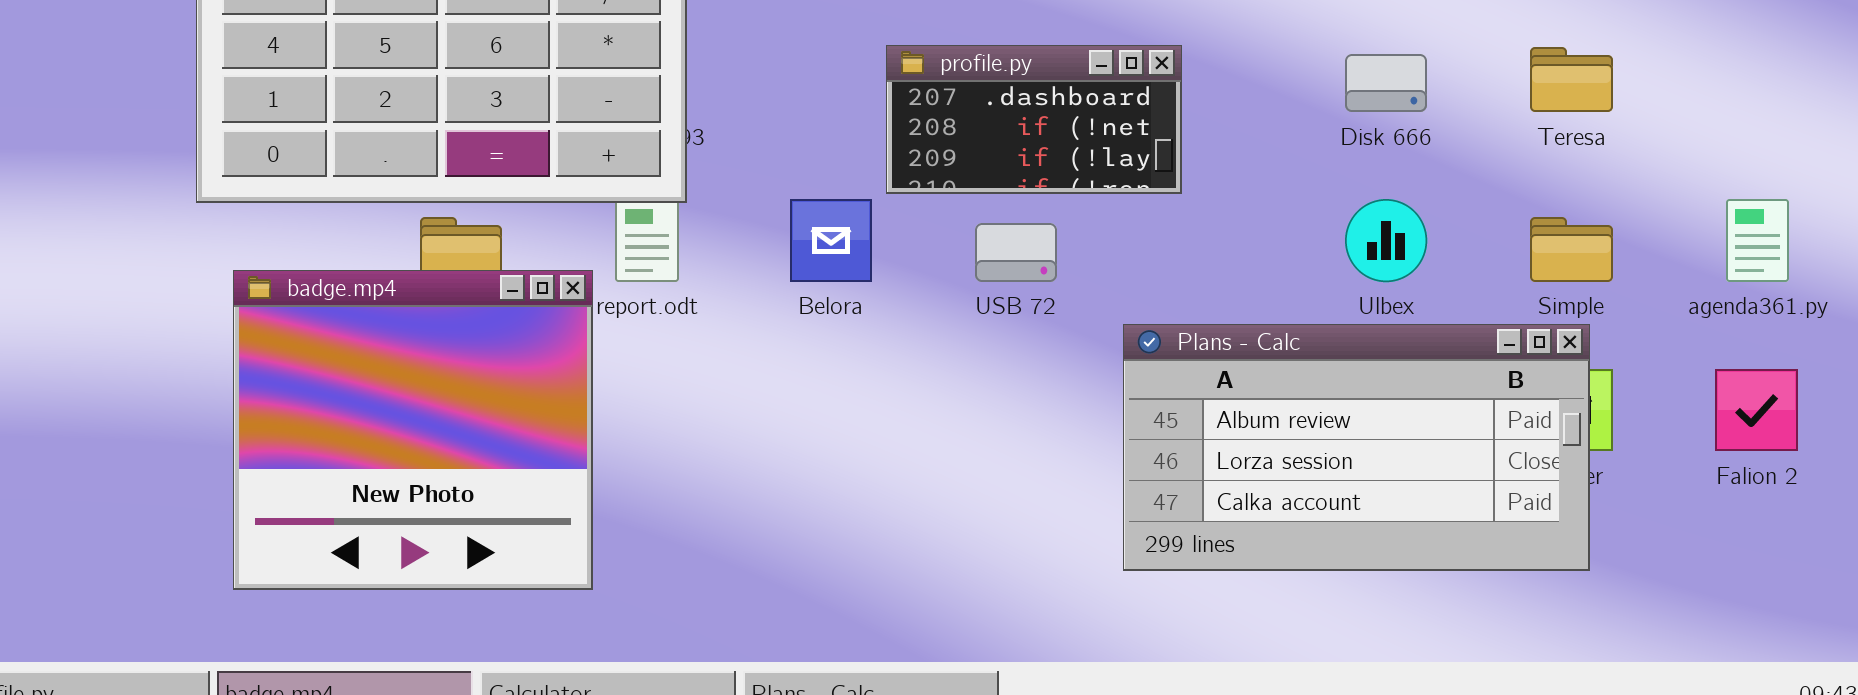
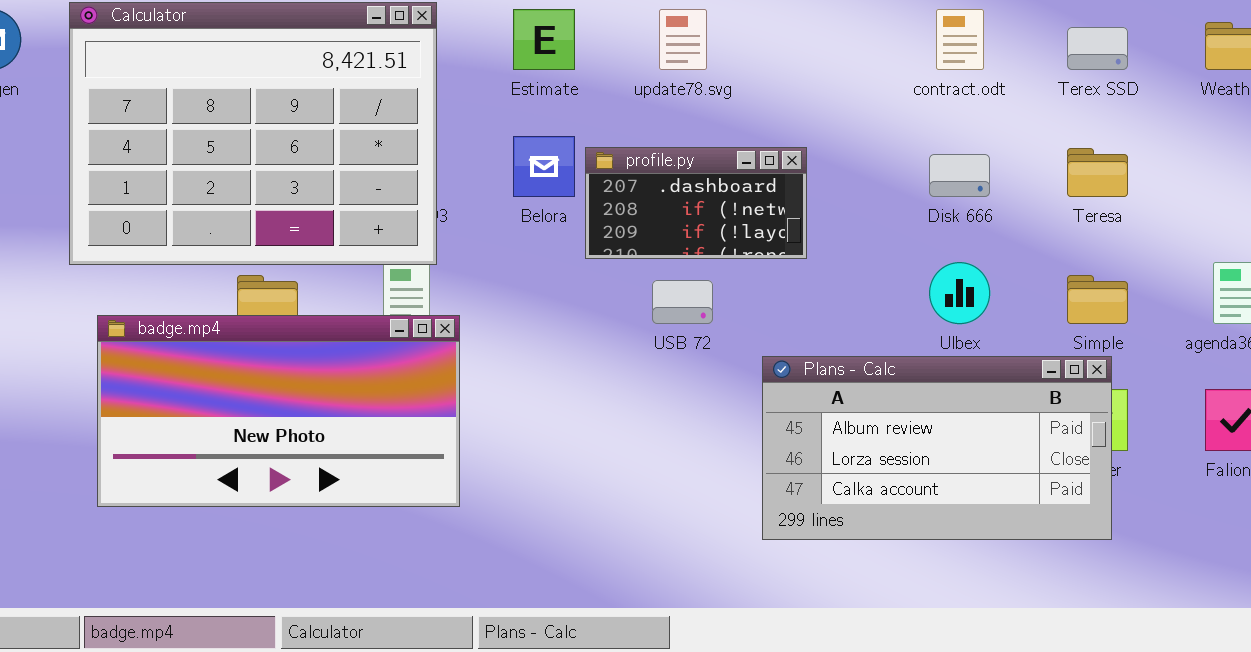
Belora: [790,199,872,282] -> [513,136,575,197], moved
badge.mp4: [233,270,593,590] -> [97,315,460,507], resized

